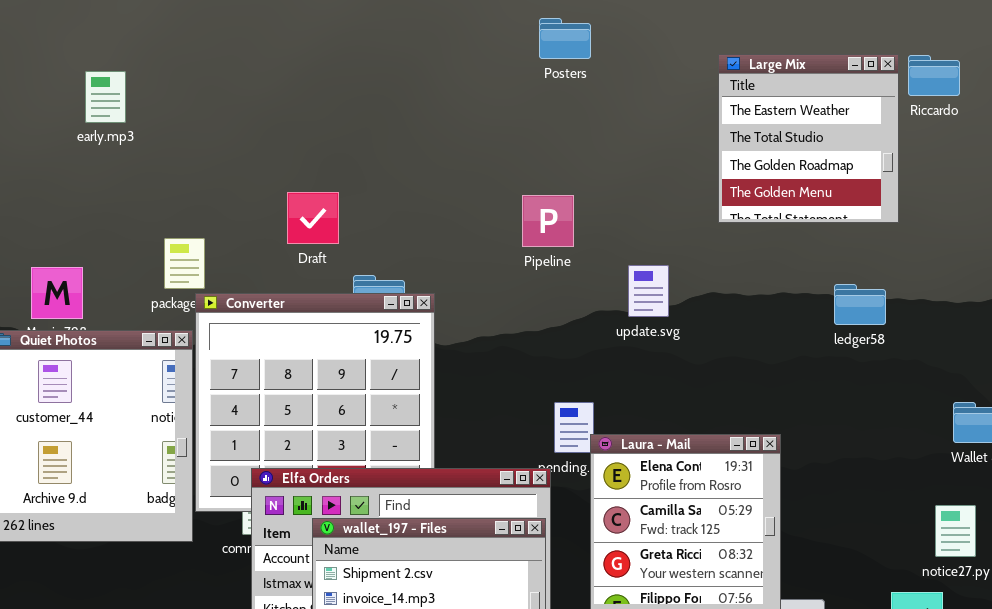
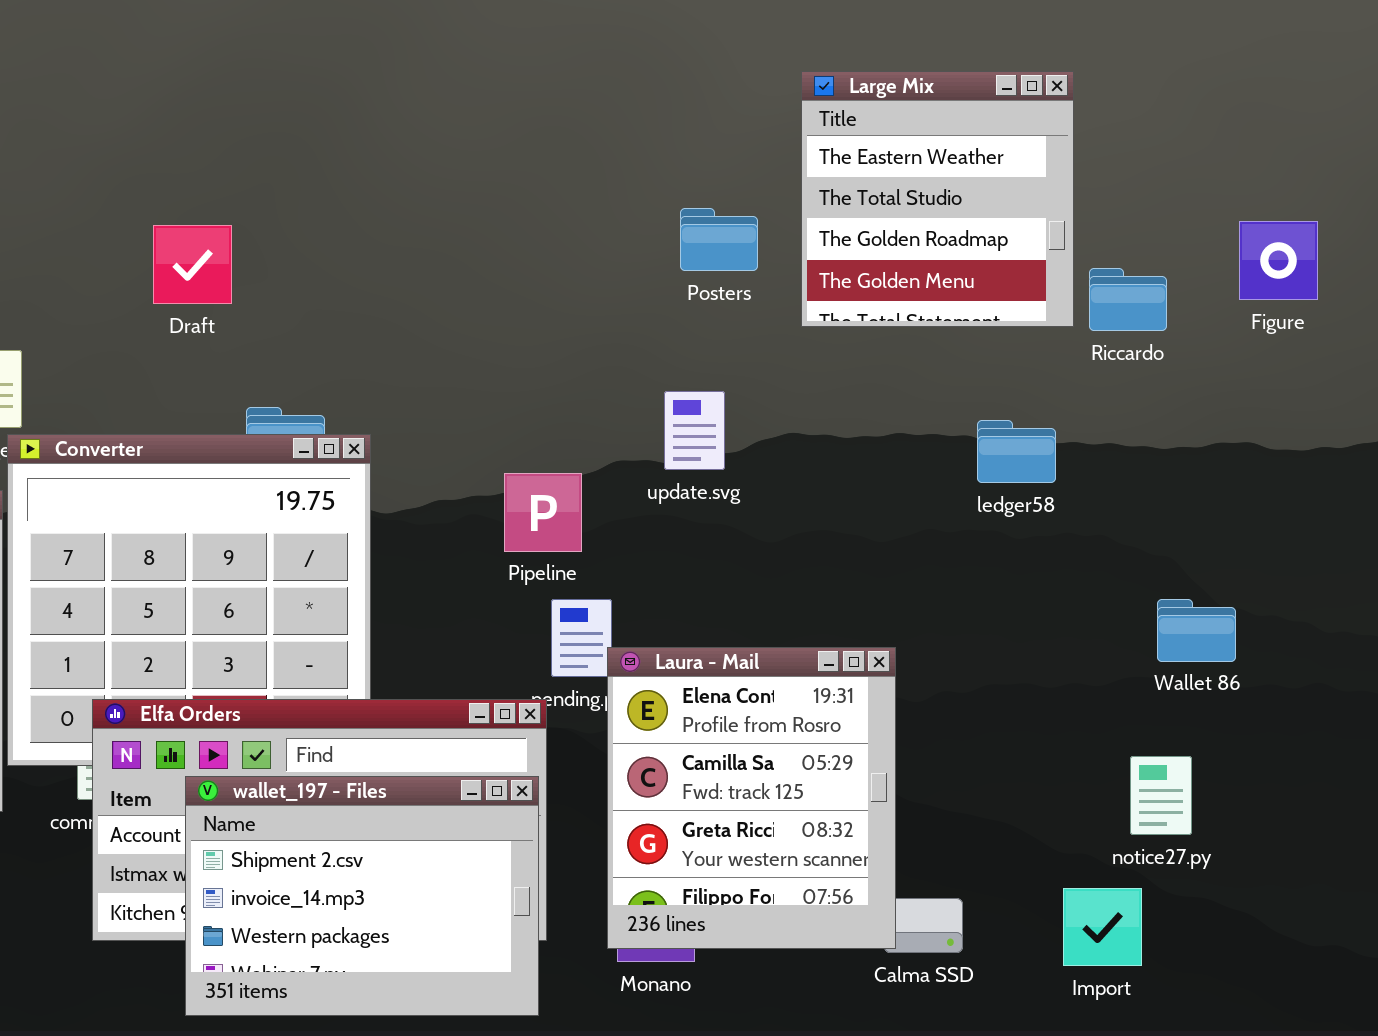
Posters: [539,18,591,59] -> [680,208,758,271], moved
Riccardo: [908,55,960,96] -> [1089,268,1167,331], moved
Draft: [287,192,339,244] -> [153,225,232,304], moved
Pipeline: [522,195,574,247] -> [504,473,582,552], moved

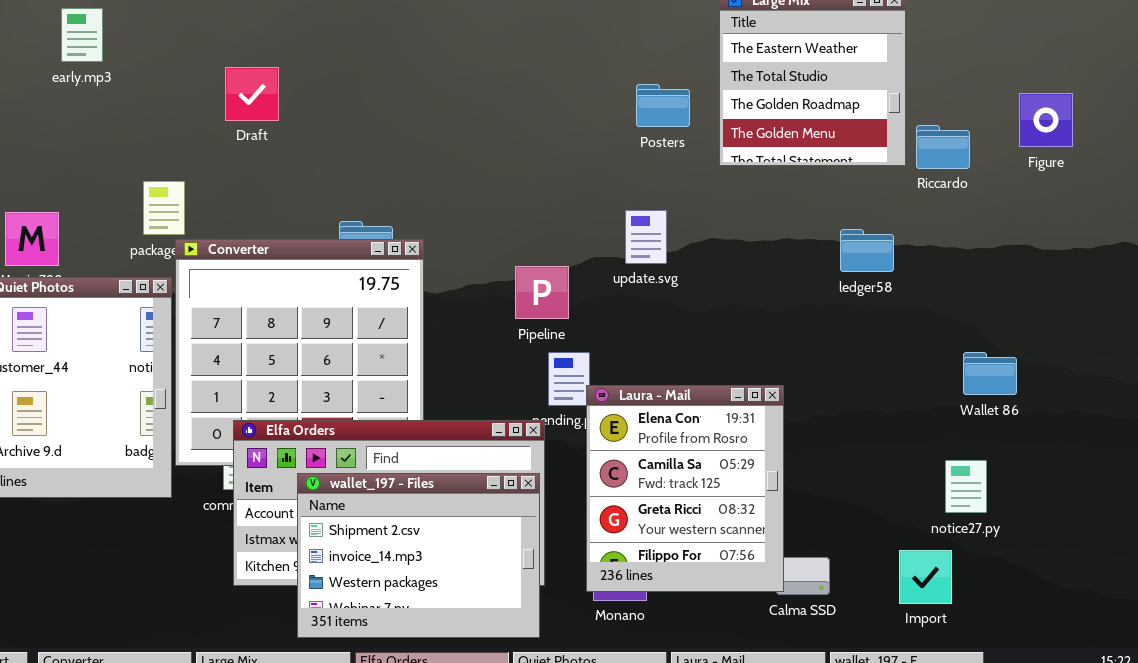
Draft: [153,225,232,304] -> [225,67,279,121], moved

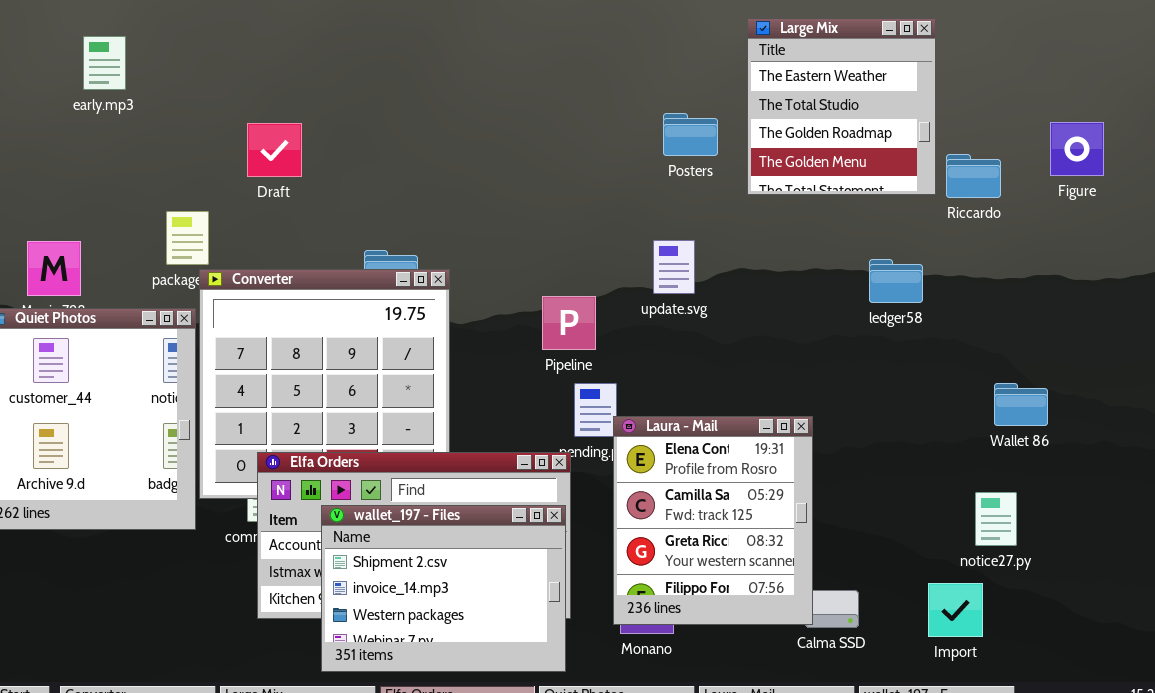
Draft: [225,67,279,121] -> [247,123,302,177], moved

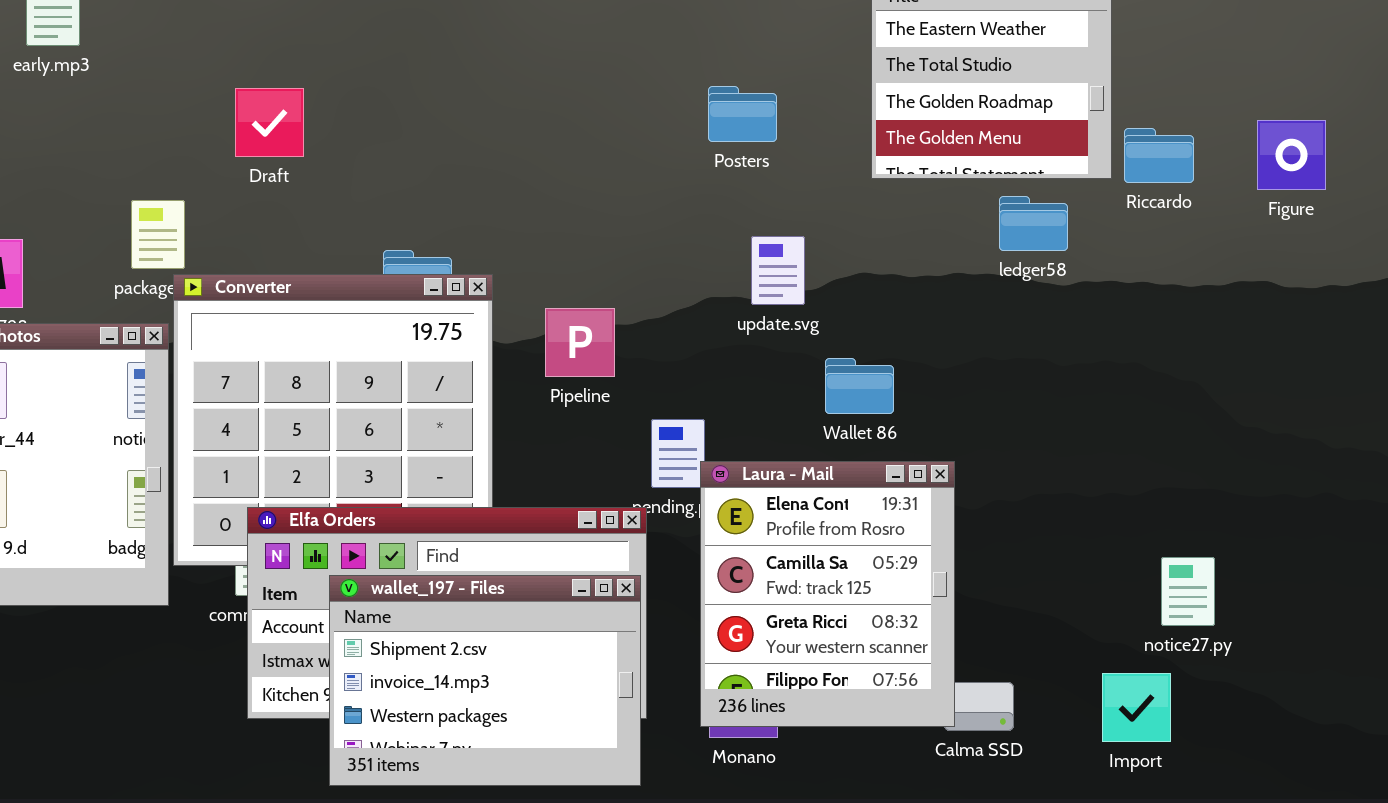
Posters: [663,113,718,156] -> [708,86,777,142], moved
Figure: [1050,122,1104,176] -> [1257,120,1326,190], moved
ledger58: [869,259,923,303] -> [999,196,1068,251], moved
Pipeline: [542,296,596,350] -> [545,308,615,377], moved
Wallet 86: [994,383,1048,426] -> [825,358,894,414], moved

